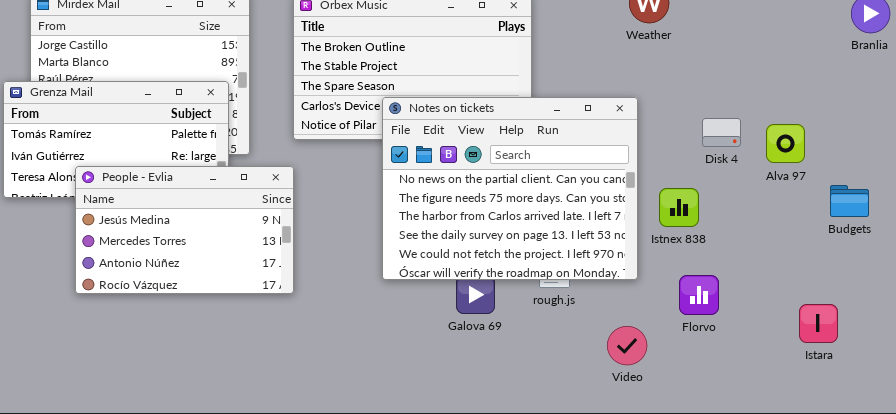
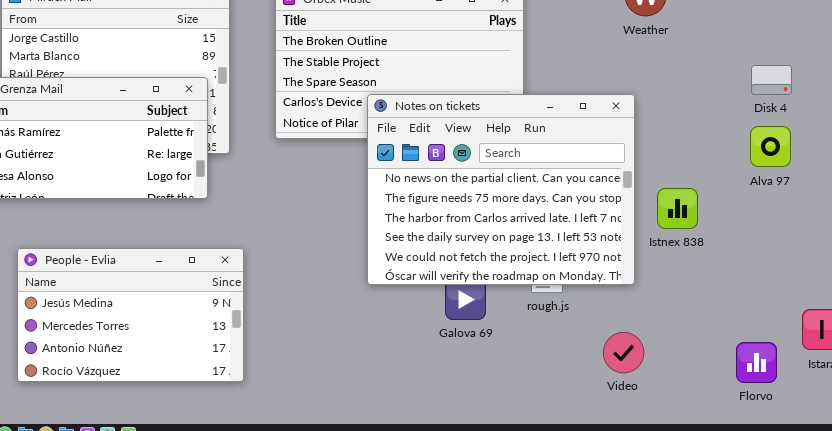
Disk 4: [702,118,741,147] -> [751,65,792,95], moved
Alva 97: [766,124,805,163] -> [750,126,791,167], moved
People - Evlia: [75,166,294,294] -> [17,248,244,382], moved
Florvo: [679,275,719,315] -> [736,342,777,383], moved

